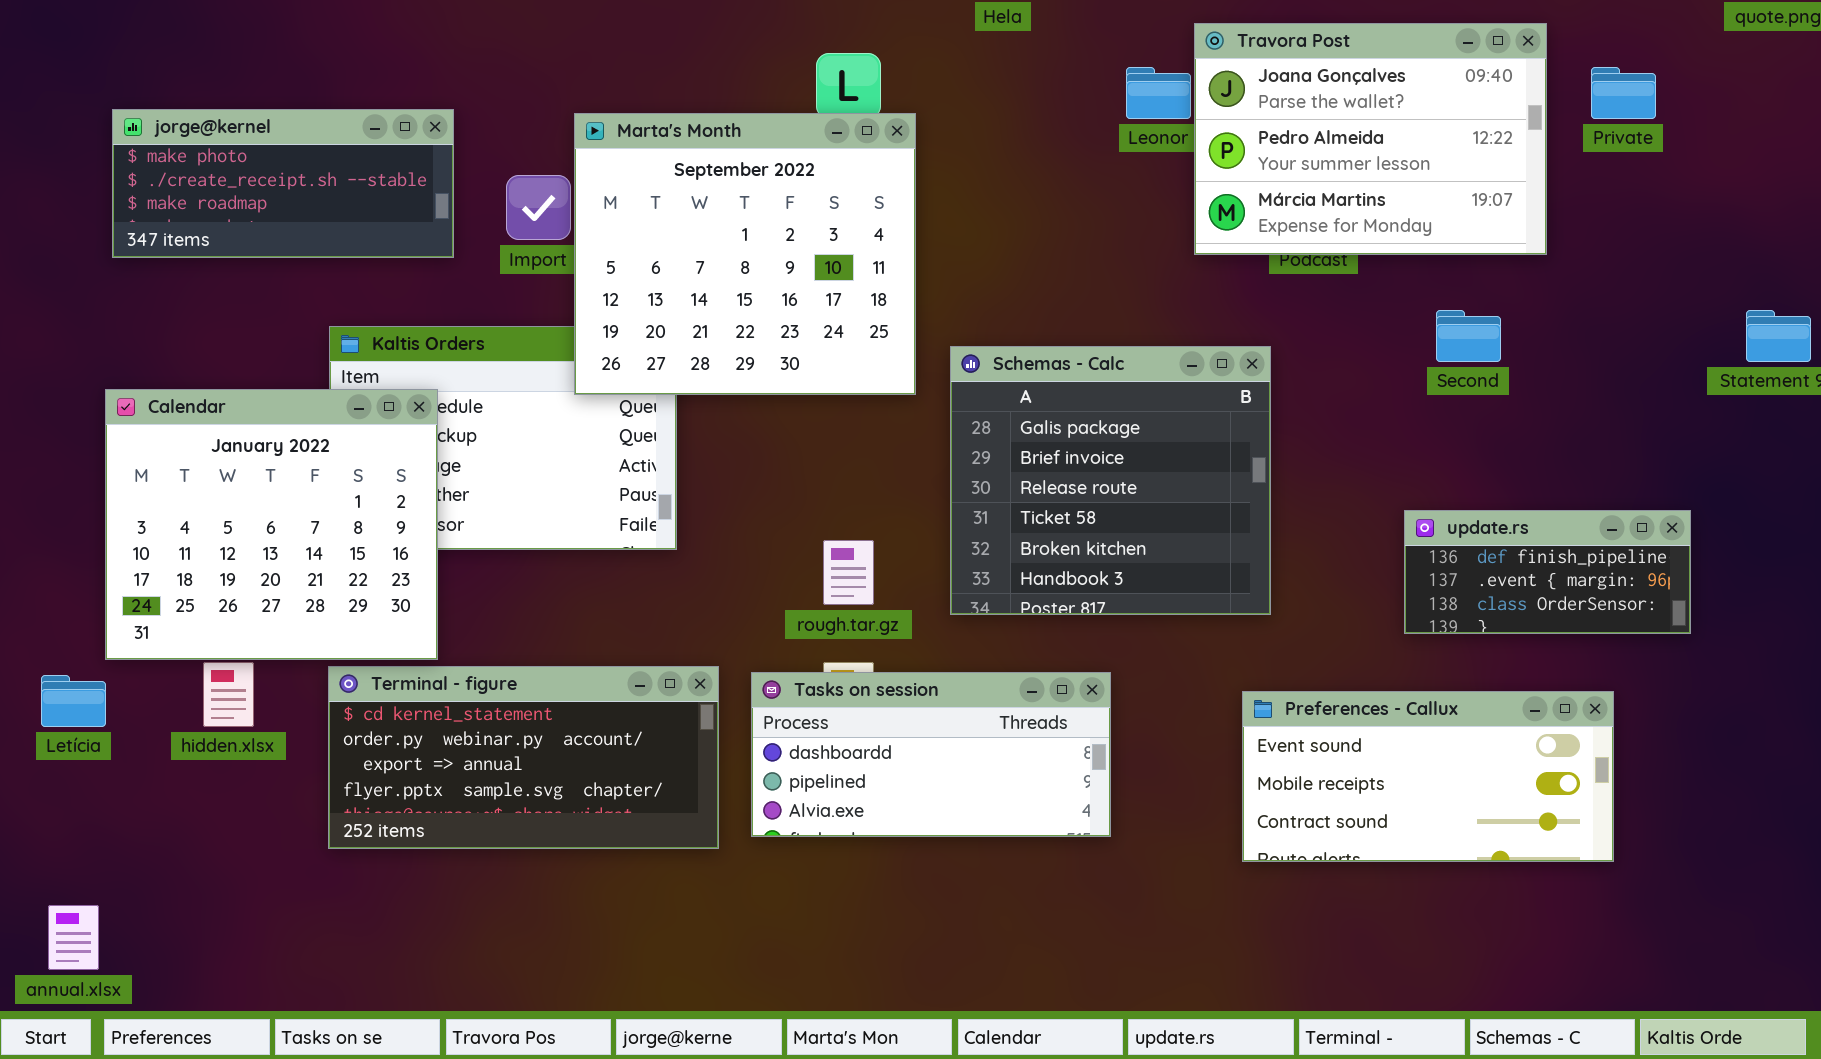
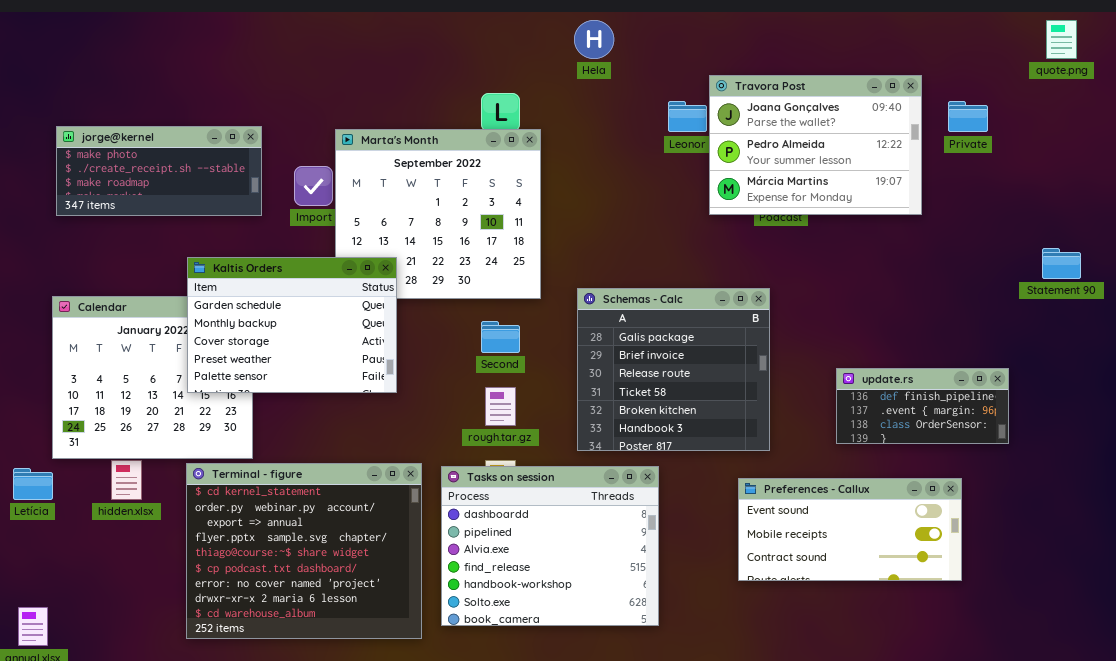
Second: [1436,310,1501,362] -> [481,321,520,353], moved
Kaltis Orders: [329,326,677,550] -> [187,257,397,393], raised
Schemas - Calc: [950,346,1271,615] -> [577,288,770,451], moved
Terminal - figure: [328,666,719,849] -> [186,463,422,639], resized
Tasks on session: [751,672,1111,837] -> [441,466,659,626], resized

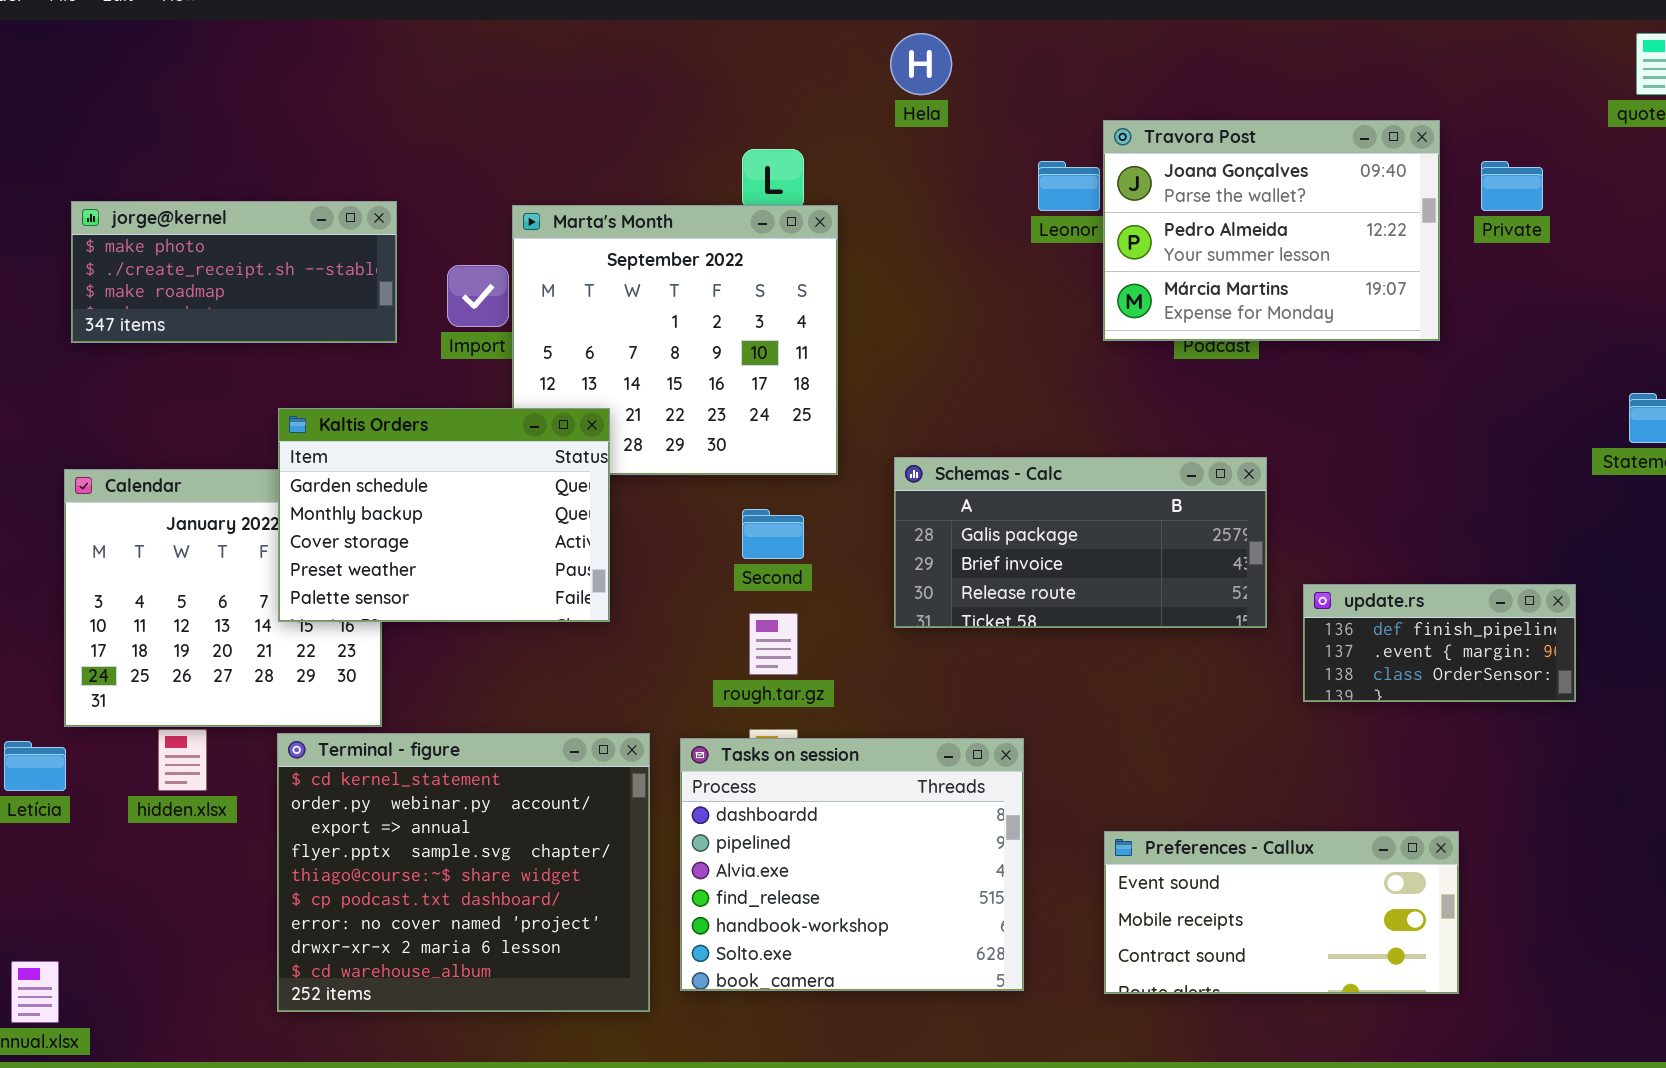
Schemas - Calc: [577,288,770,451] -> [894,457,1267,628], resized
Preferences - Callux: [738,478,962,581] -> [1104,831,1459,994], moved

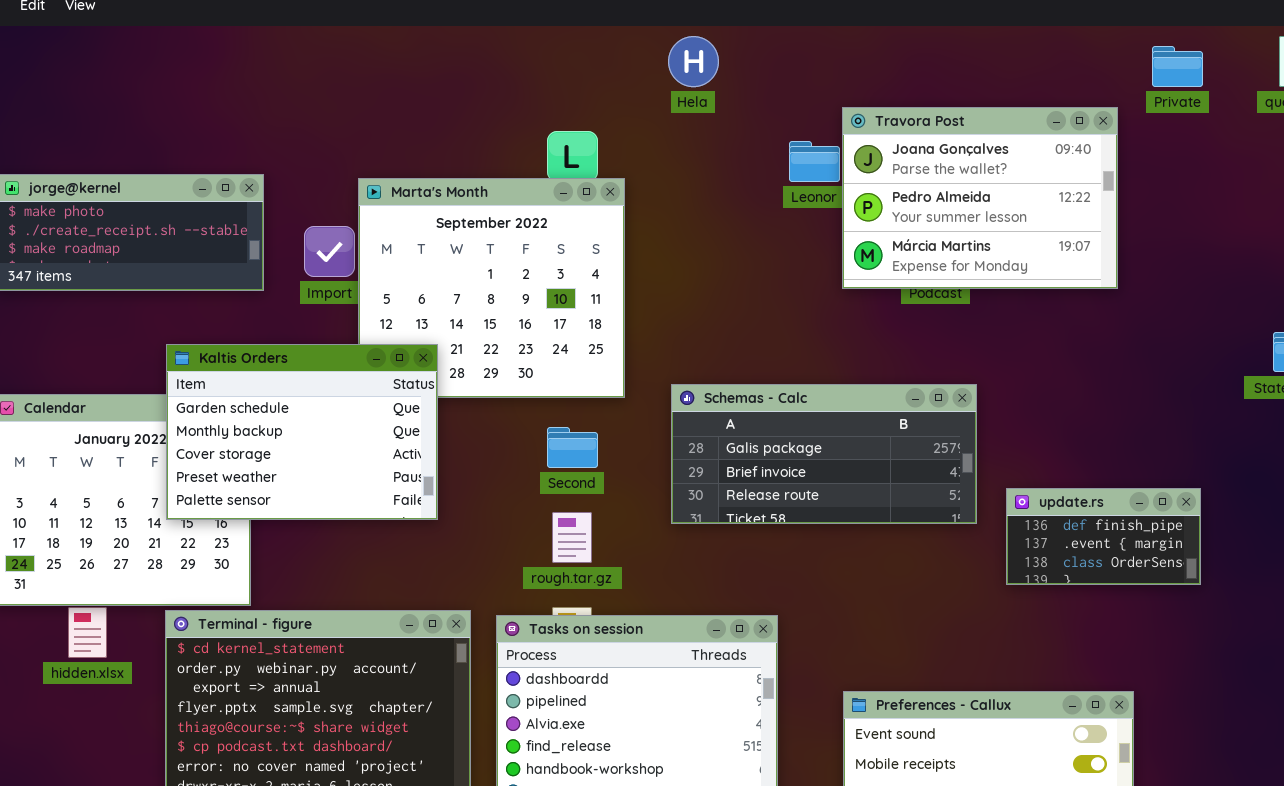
Private: [1481,161,1543,211] -> [1152,46,1203,87], moved
update.rs: [1303,584,1576,702] -> [1006,488,1201,585], resized

